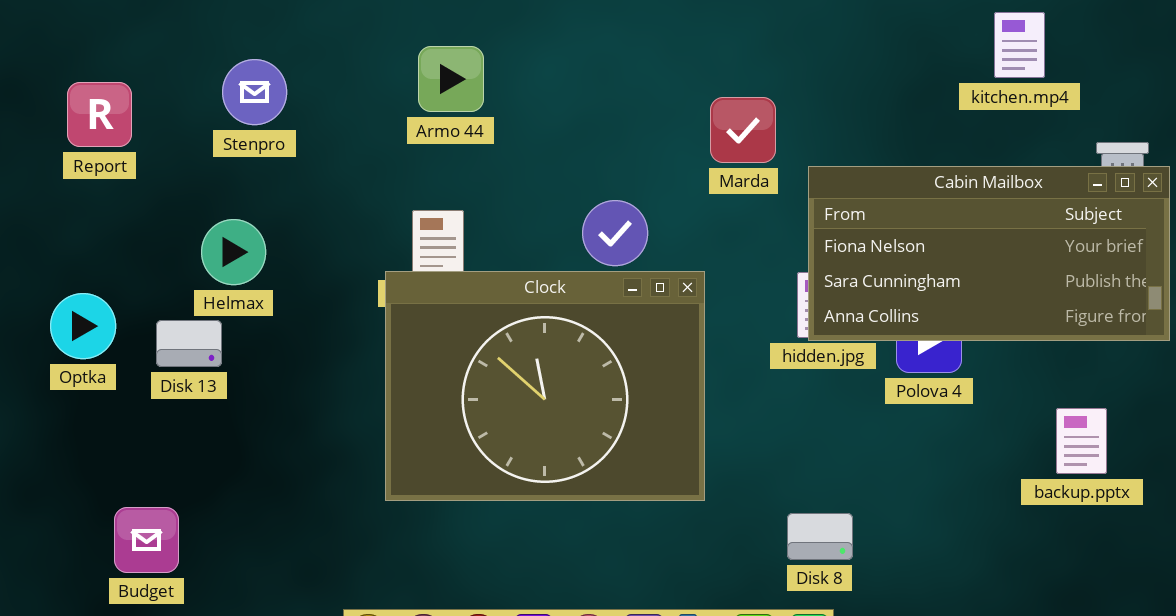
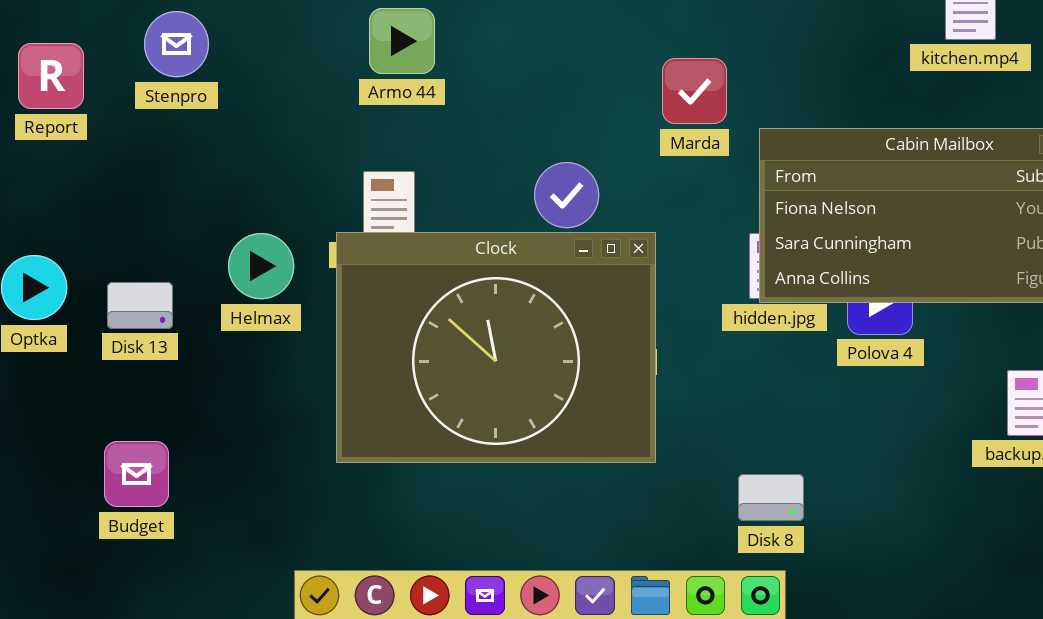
Stenpro: [222,59,287,125] -> [144,11,209,77], moved
Helmax: [201,219,266,285] -> [228,233,294,299], moved
Budget: [114,507,179,573] -> [104,441,169,507], moved

